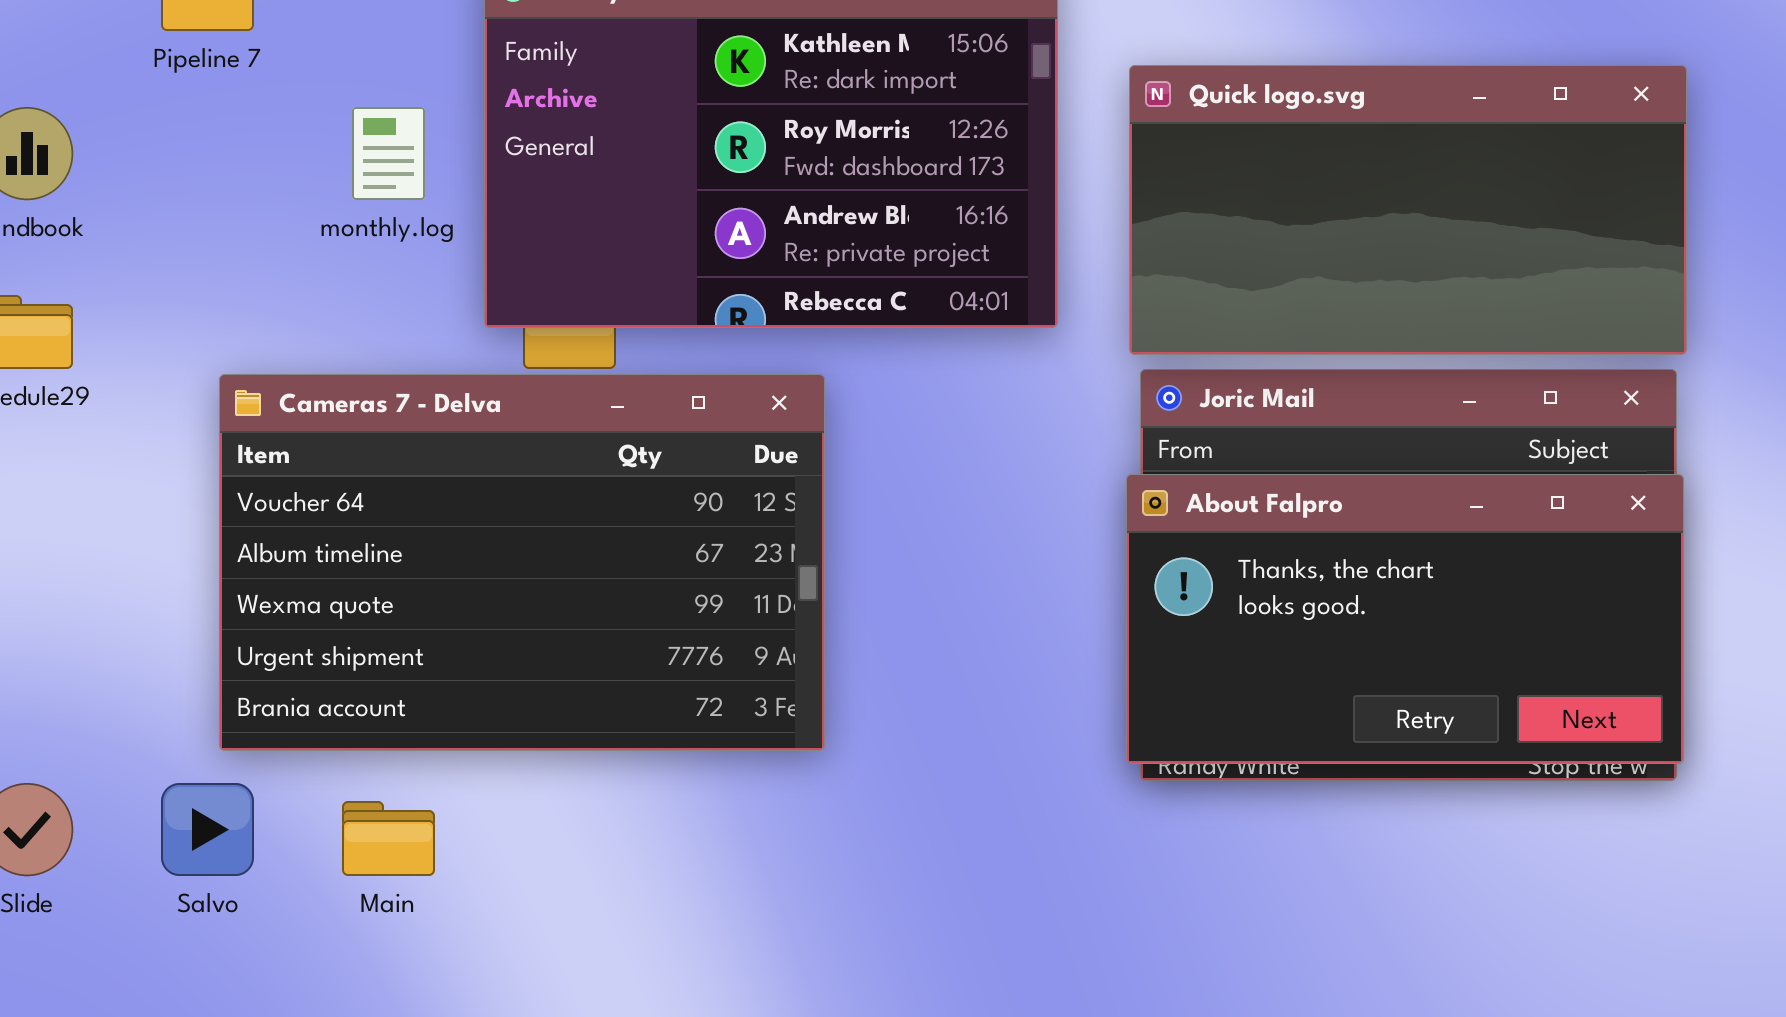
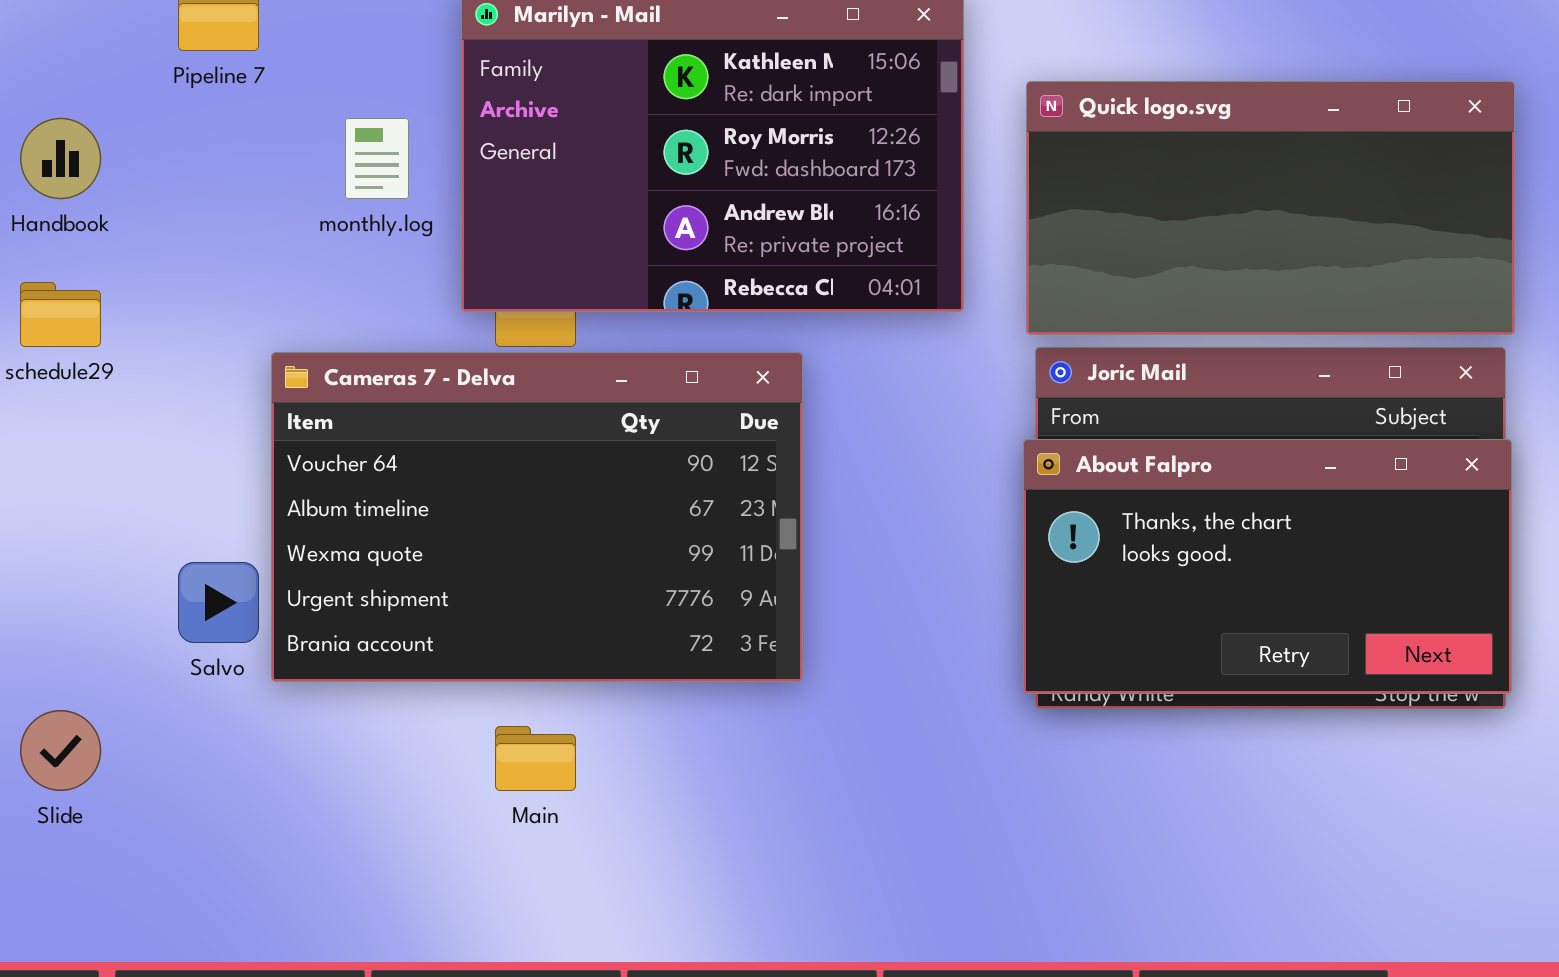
Cameras 7 - Delva: [219,374,825,751] -> [271,352,803,682], moved
Salvo: [161,783,254,876] -> [178,562,259,643], moved
Main: [342,801,435,876] -> [495,726,576,791], moved

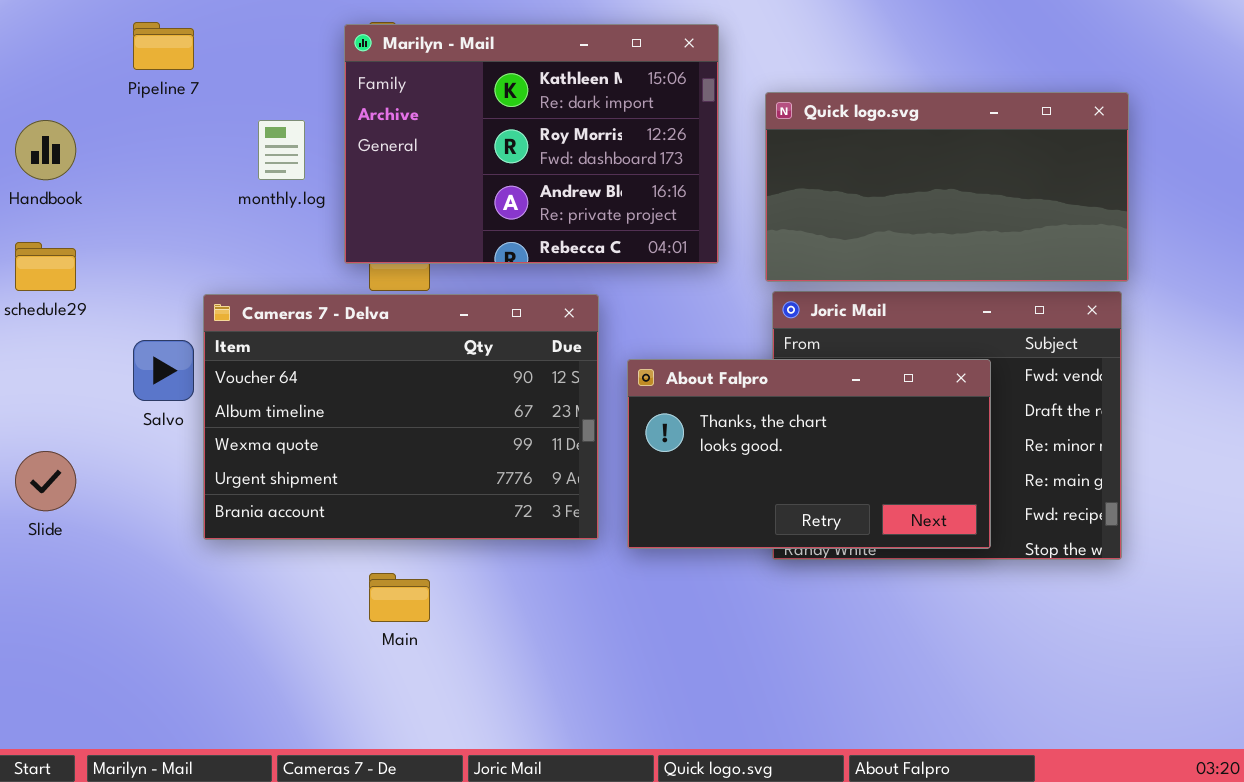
About Falpro: [1023,439,1512,694] -> [627,359,991,549], moved
Salvo: [178,562,259,643] -> [133,340,194,401], moved
Slide: [20,710,101,791] -> [15,451,76,511], moved

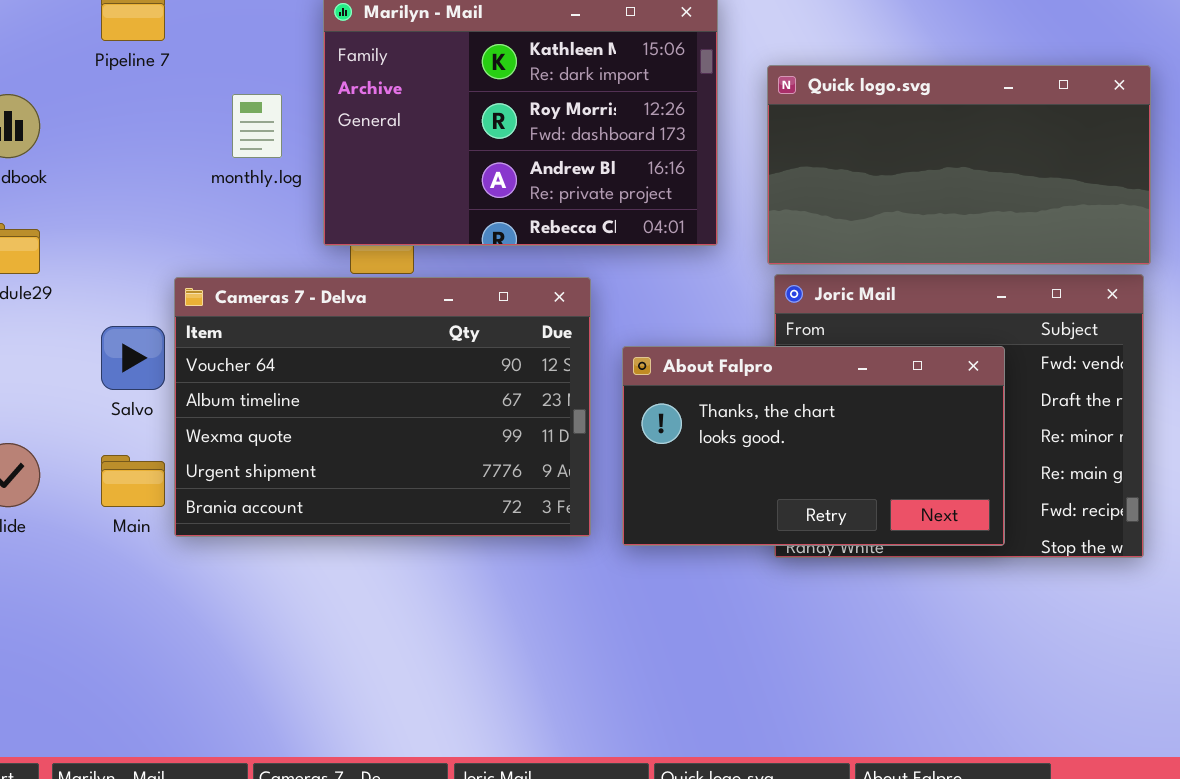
Main: [369,573,430,622] -> [101,455,165,507], moved

